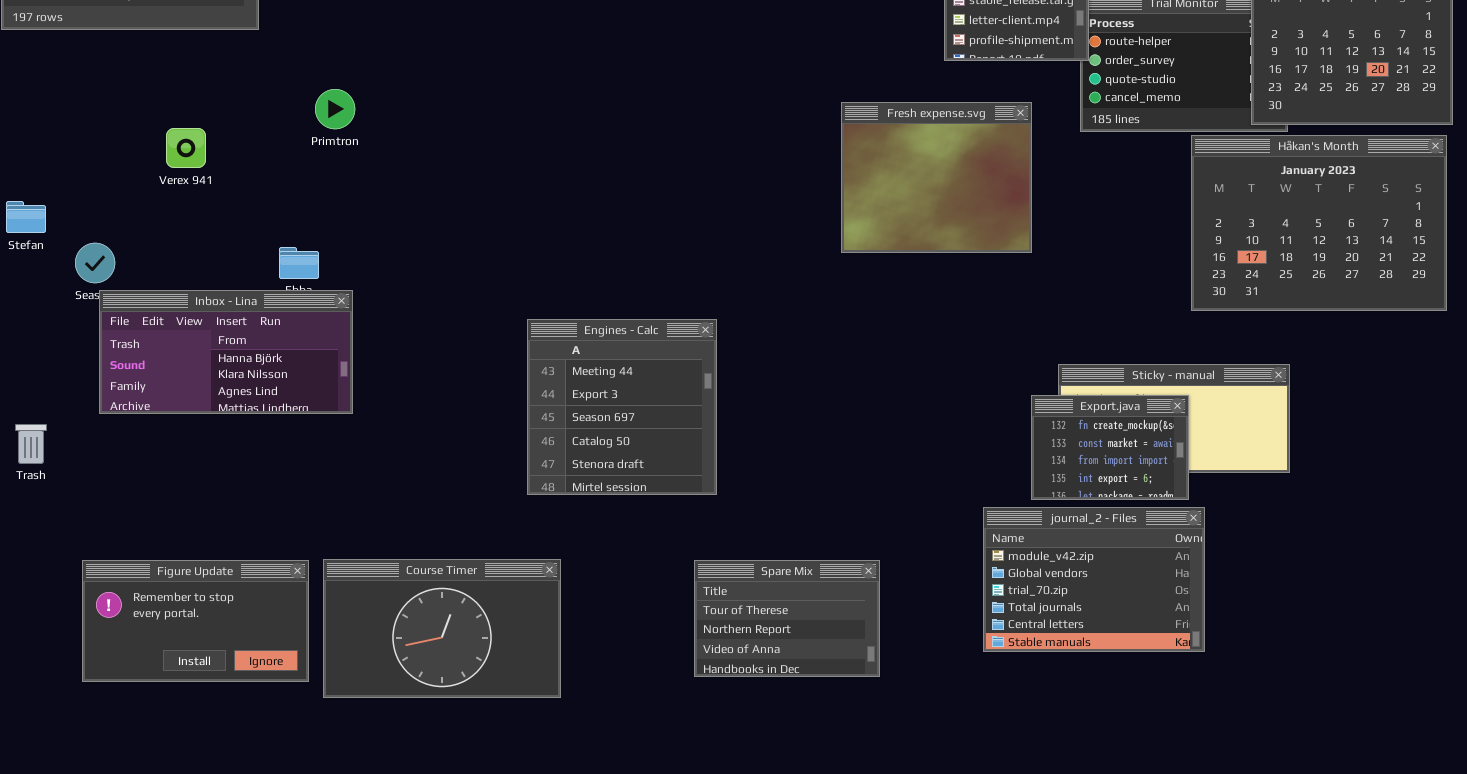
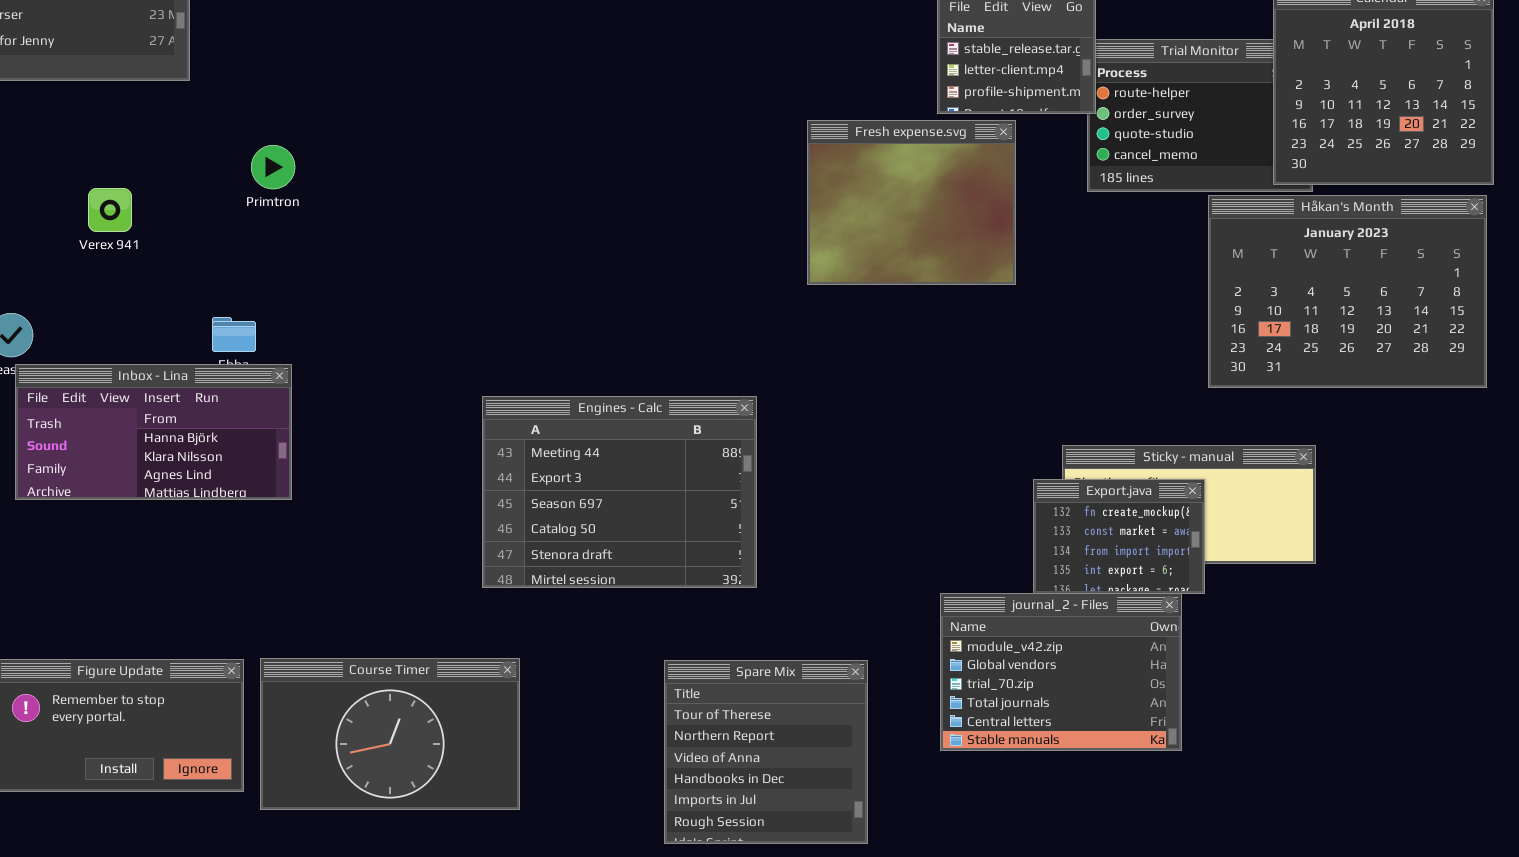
Fresh expense.svg: [841,102,1032,253] -> [807,120,1016,285], moved
Engines - Calc: [527,319,717,495] -> [482,396,757,588], resized
journal_2 - Files: [983,507,1205,652] -> [940,593,1182,751], moved
Spare Mix: [694,560,880,677] -> [664,660,868,844], resized

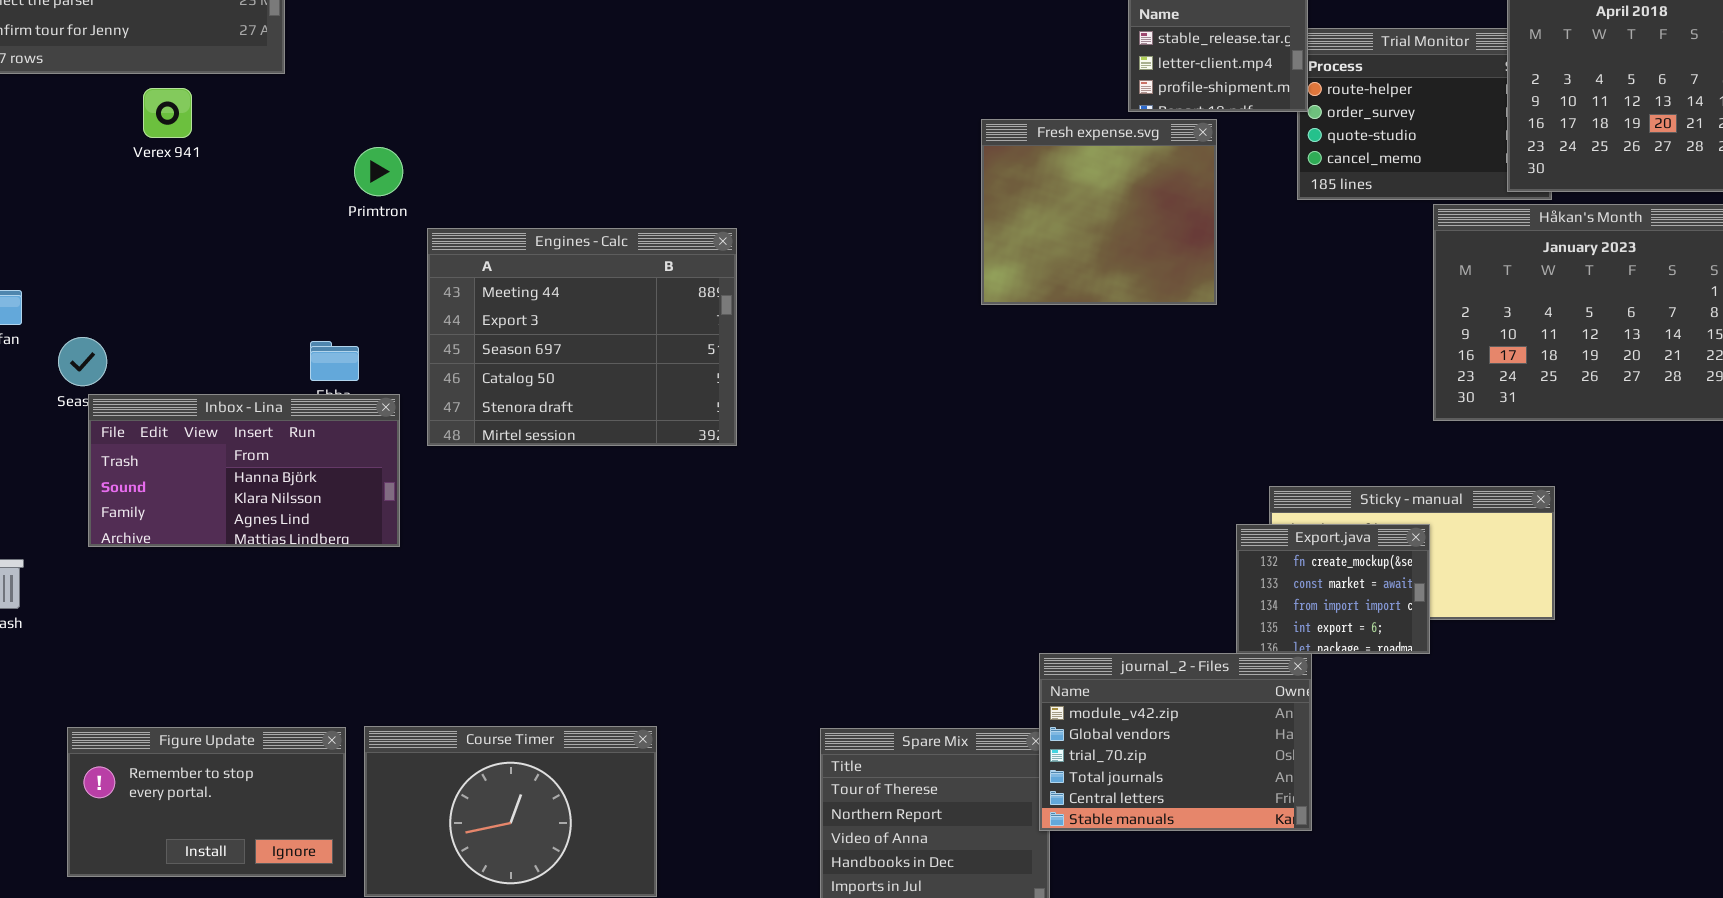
Verex 941: [88,188,132,232] -> [143,88,192,138], moved
Engines - Calc: [482,396,757,588] -> [427,228,737,446], moved
journal_2 - Files: [940,593,1182,751] -> [1039,653,1312,831], moved

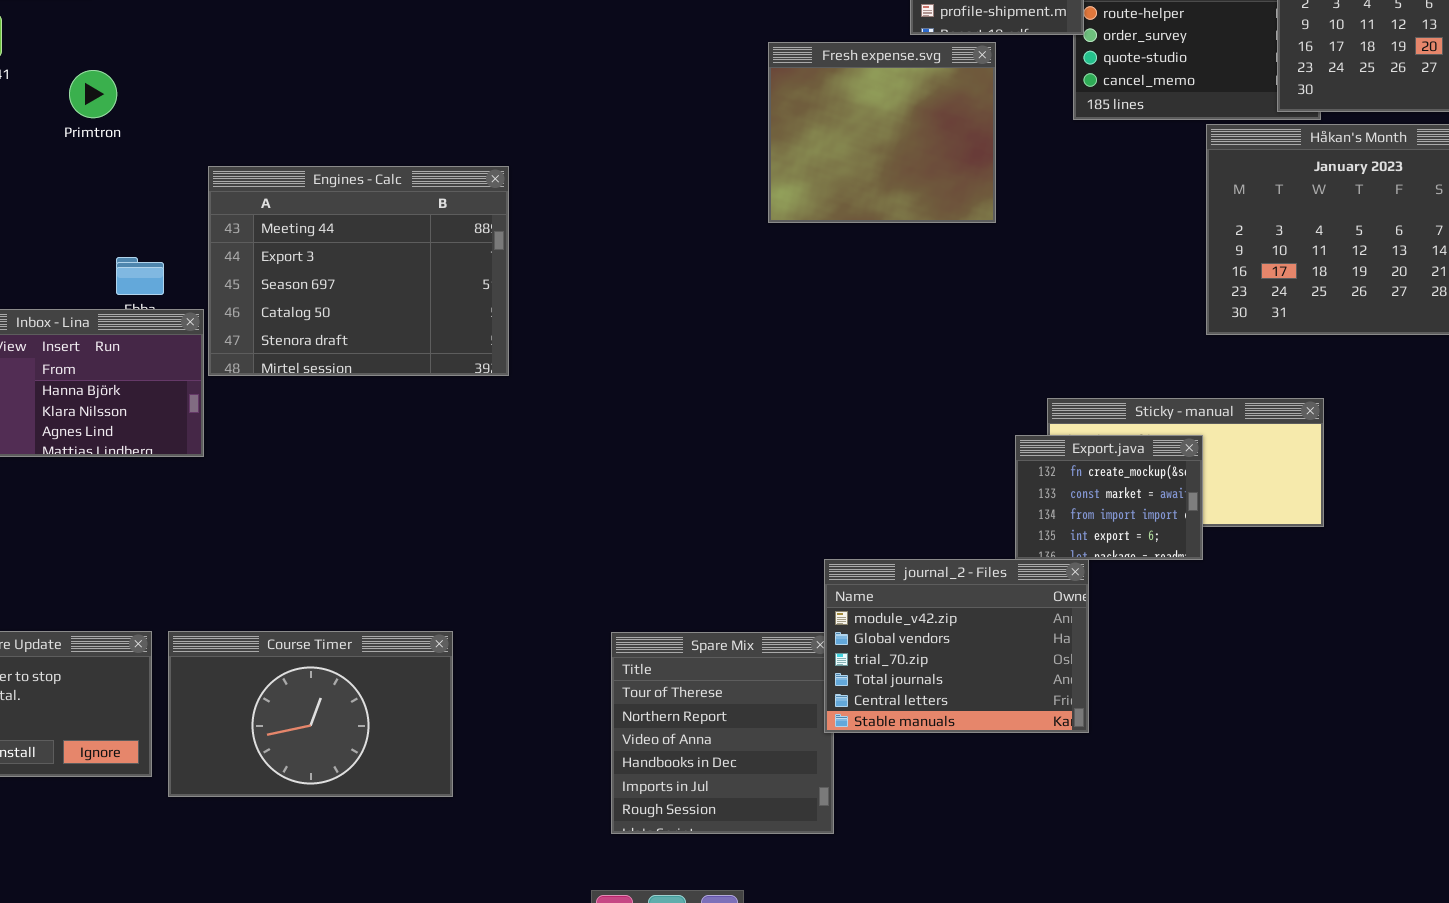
Primtron: [354,147,403,196] -> [69,70,117,118], moved
Engines - Calc: [427,228,737,446] -> [208,166,509,376], moved

